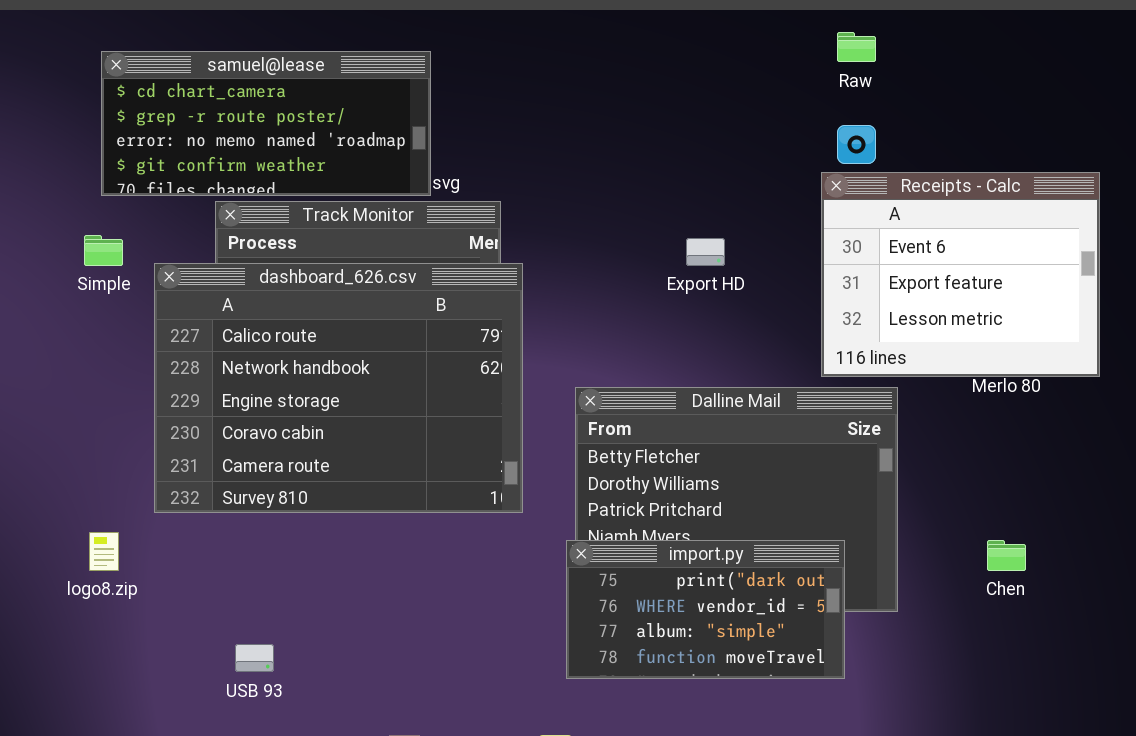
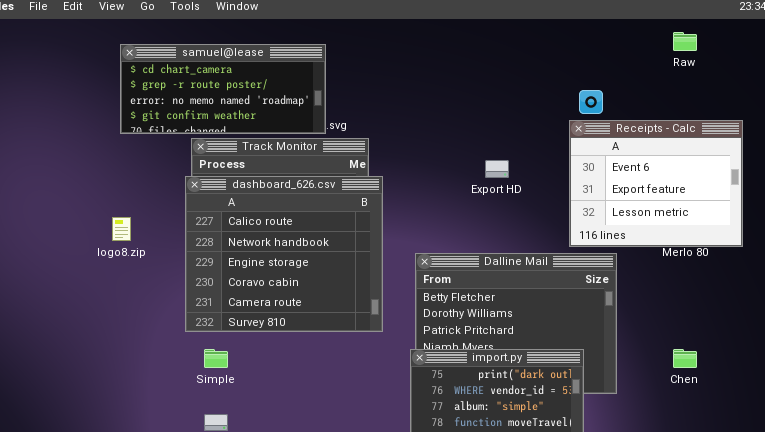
Raw: [837,32,876,62] -> [673,32,697,51], moved
Simple: [84,235,123,266] -> [204,349,228,368], moved
dashboard_626.csv: [154,263,523,513] -> [185,176,383,332], resized
logo8.zip: [89,532,119,571] -> [112,217,131,241], moved

